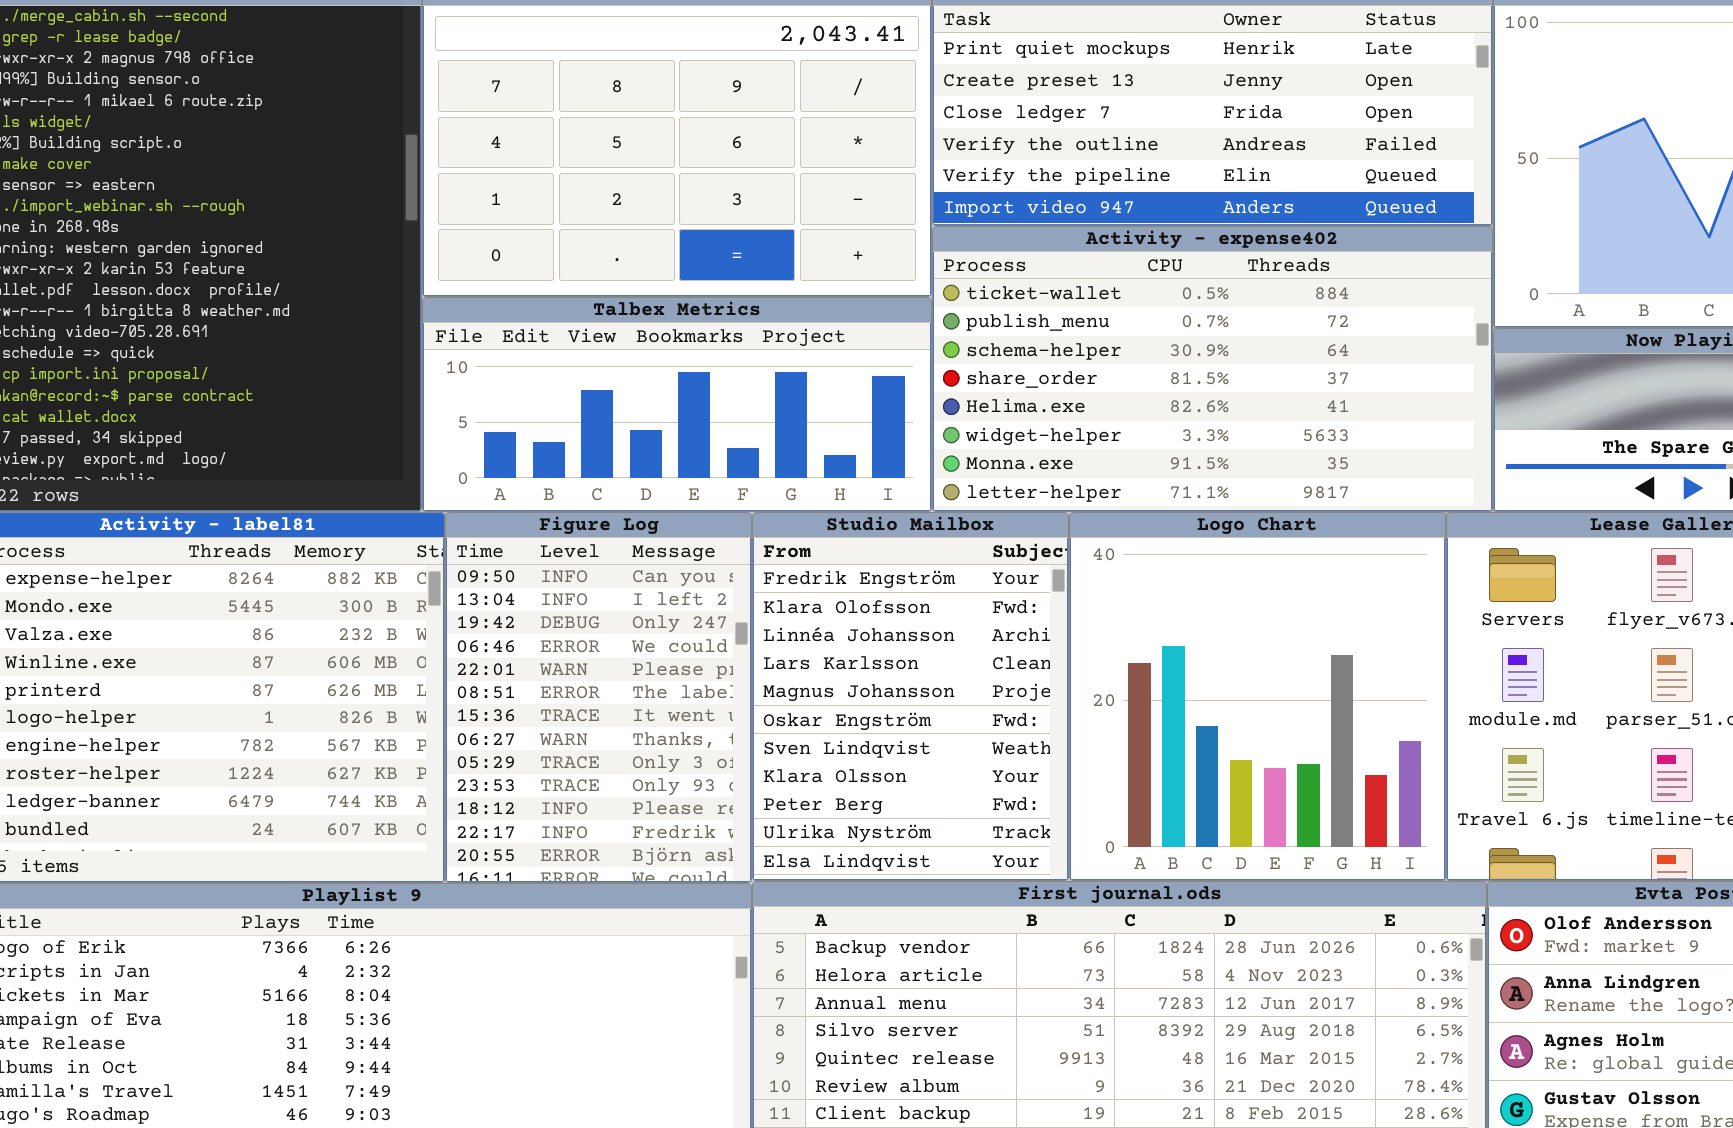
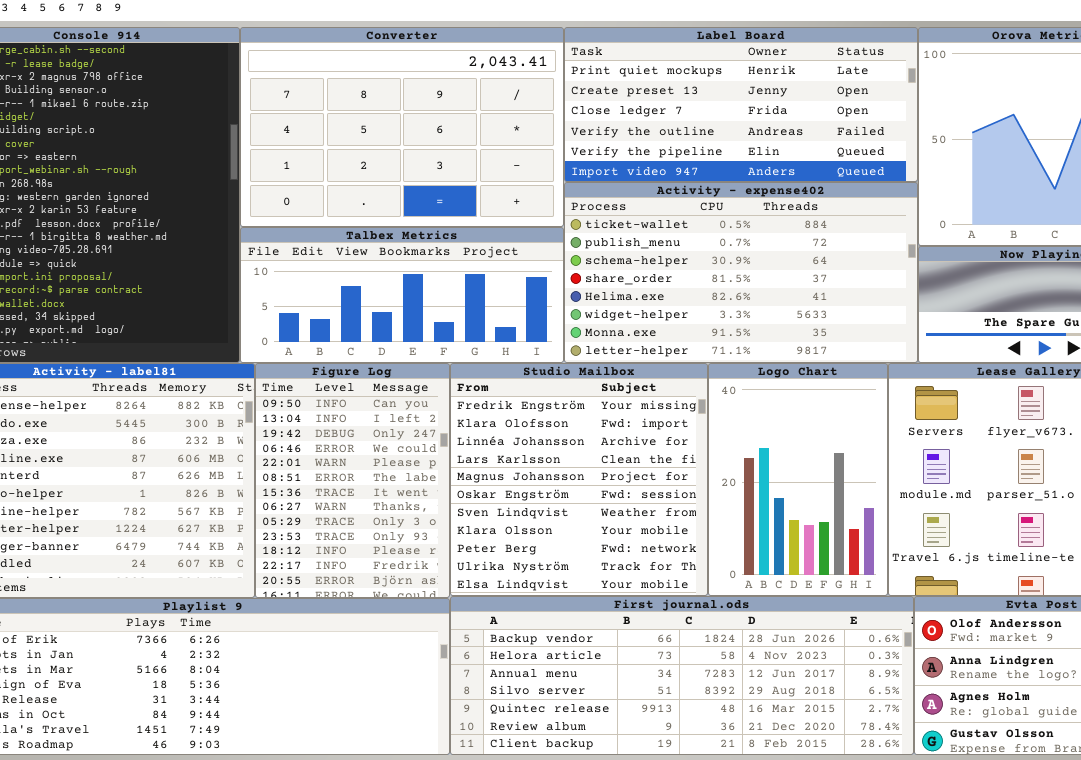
Studio Mailbox: [752,512,1069,881] -> [450,363,708,596], resized
Logo Chart: [1069,512,1446,881] -> [708,363,888,596], resized

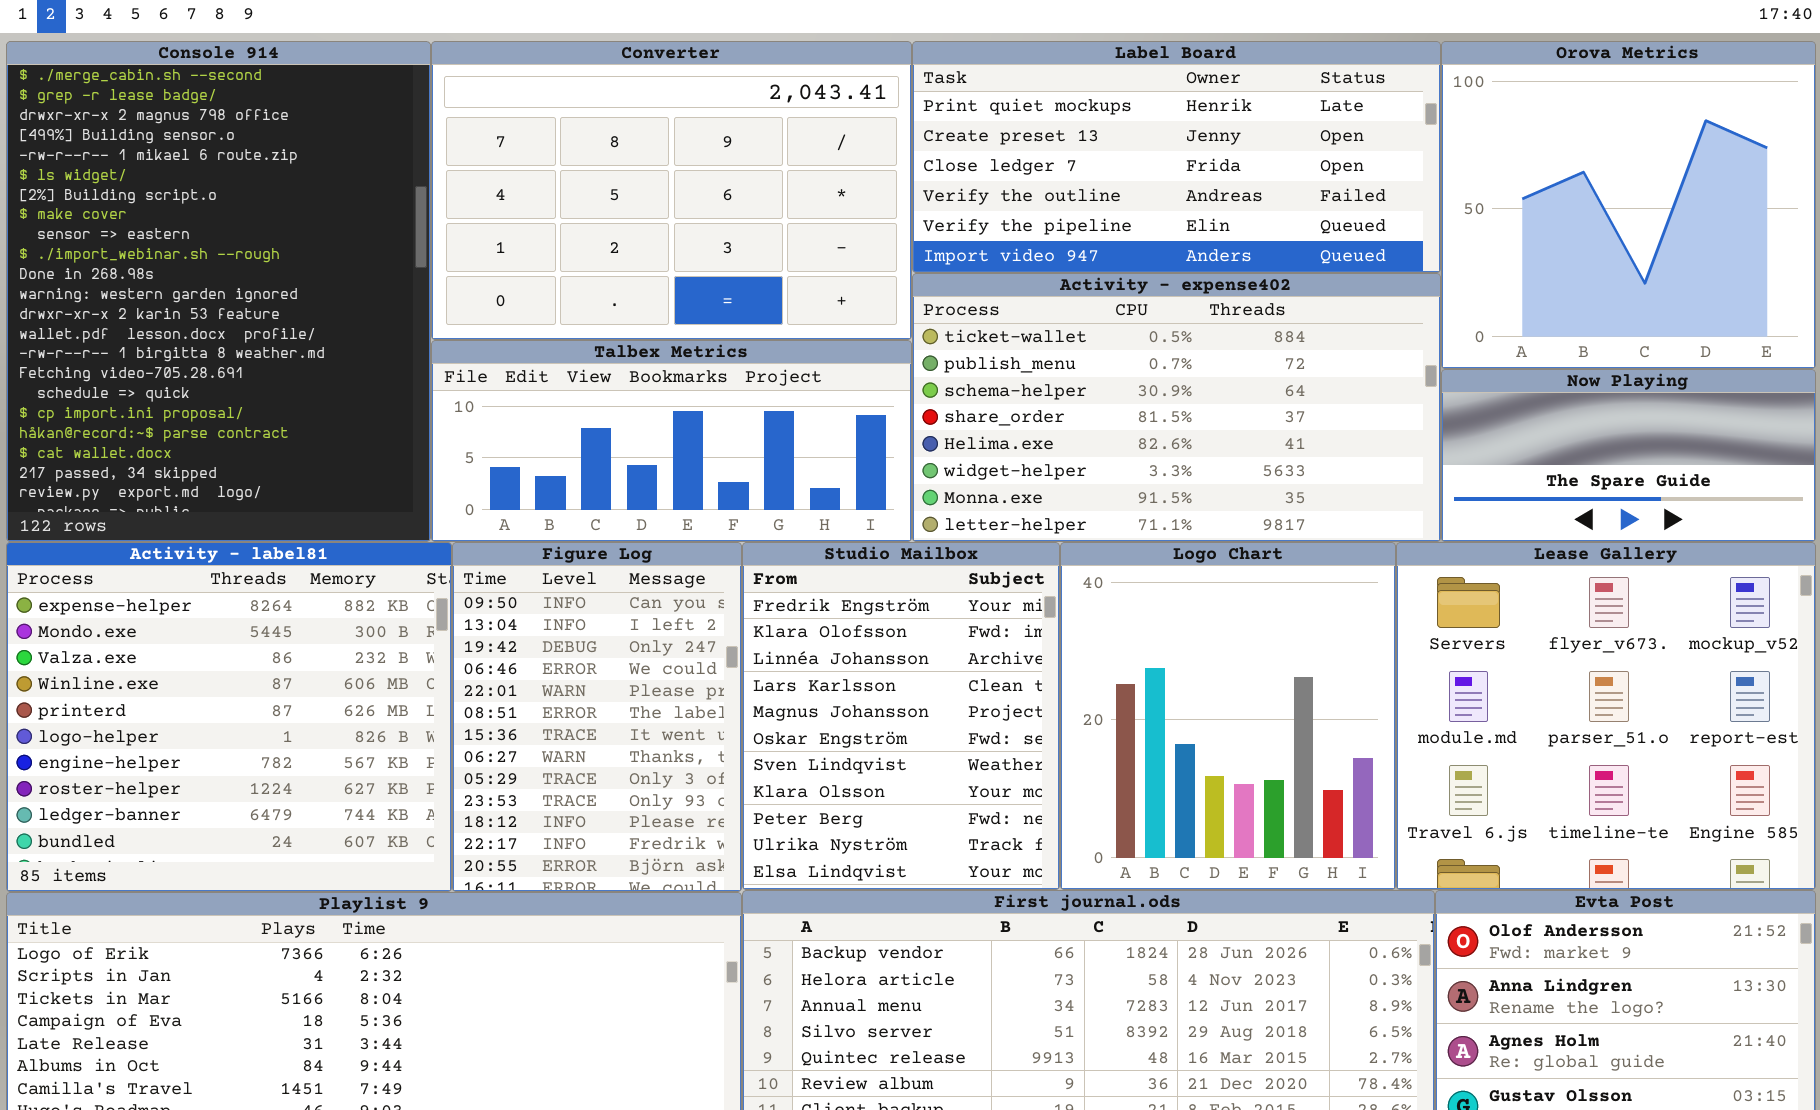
Studio Mailbox: [450,363,708,596] -> [742,542,1060,890], resized
Logo Chart: [708,363,888,596] -> [1060,542,1396,890], resized

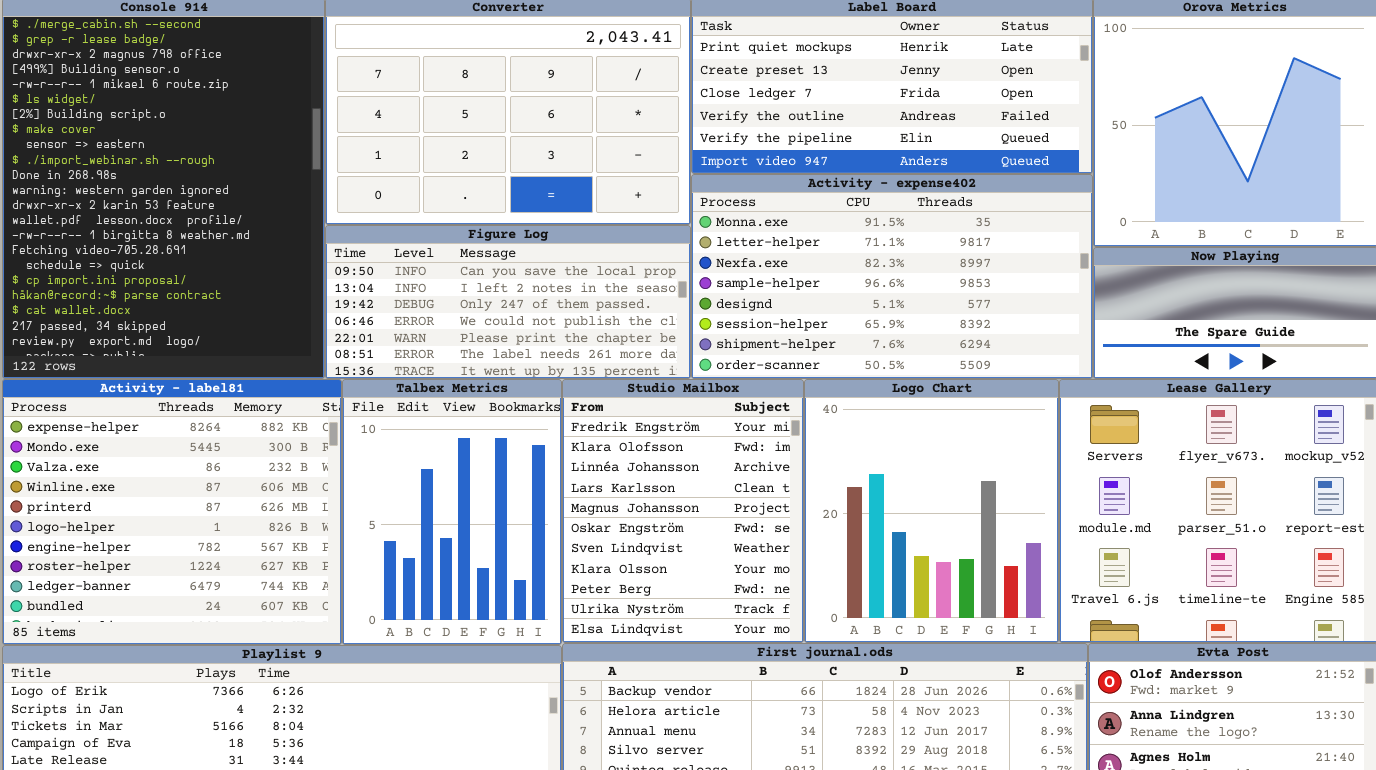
Activity - expense402: [912,273,1441,542] -> [691,174,1093,379], scrolled down 6 rows
Talbex Metrics: [431,340,912,542] -> [342,379,562,645], moved, resized
Figure Log: [452,542,742,892] -> [325,225,691,379], moved, resized

